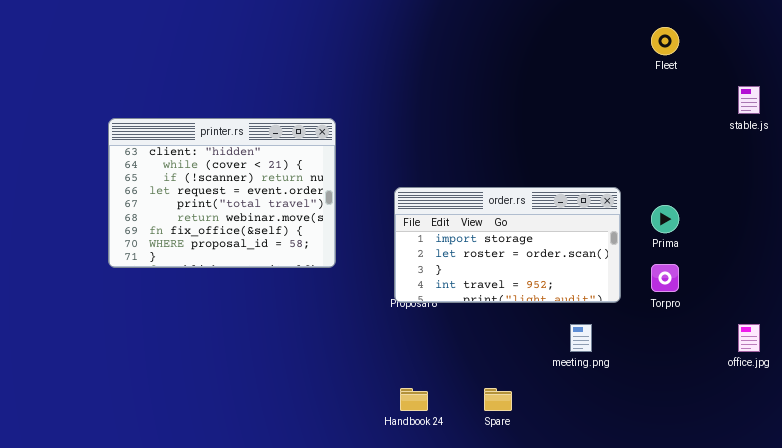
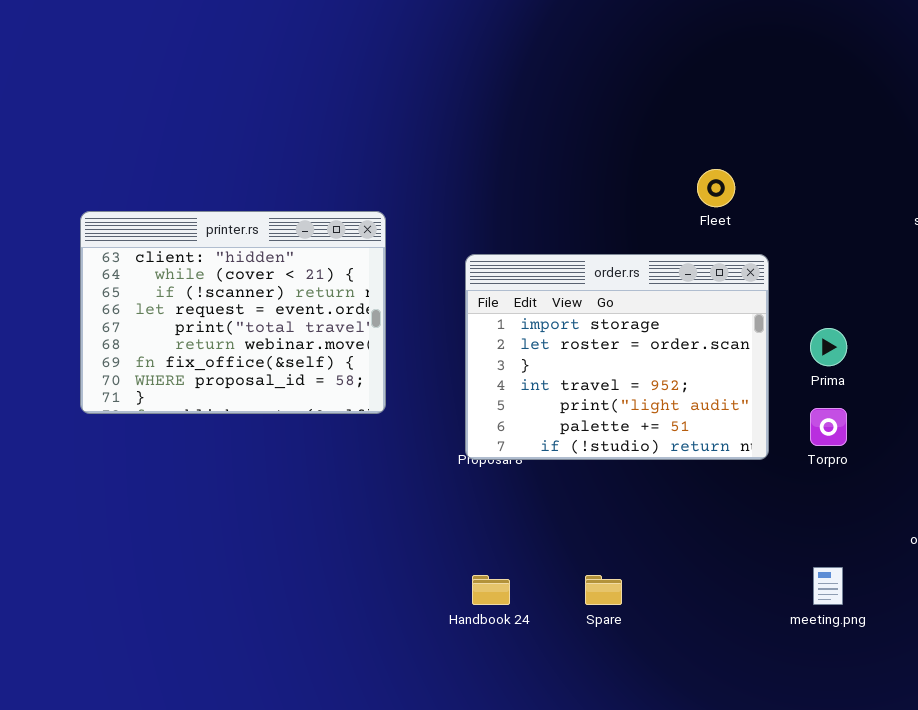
Fleet: [651,27,679,55] -> [697,169,735,207], moved
order.rs: [394,187,621,303] -> [465,254,769,460], resized
meeting.png: [570,324,592,352] -> [813,567,843,605], moved

